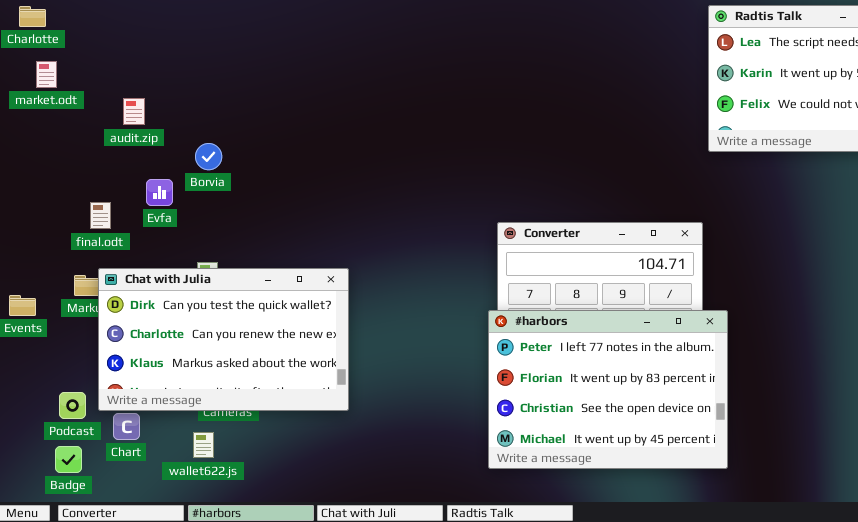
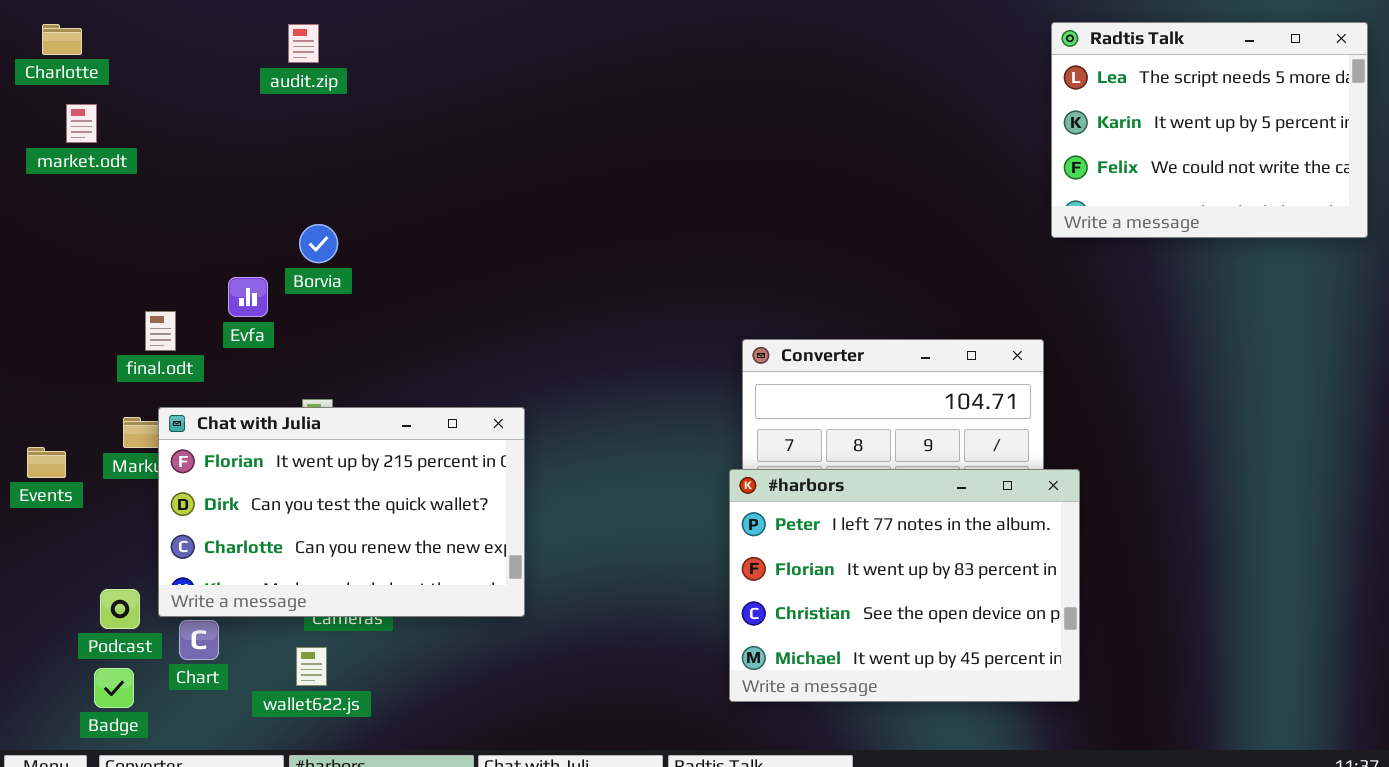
audit.zip: [123,98,145,125] -> [288,24,319,63], moved
Chat with Julia: [98,268,349,411] -> [158,407,525,617], scrolled up 1 row

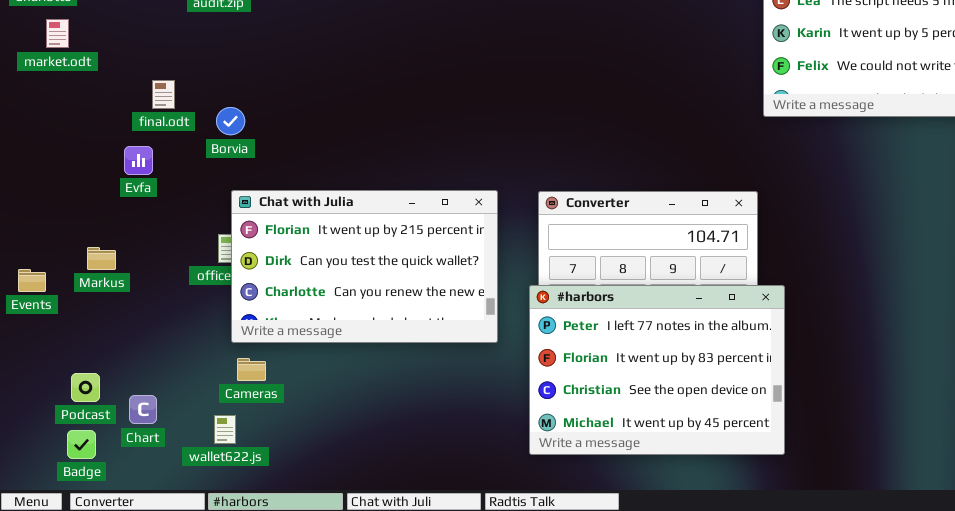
Evfa: [228,277,268,317] -> [124,146,153,175], moved
final.odt: [145,311,176,351] -> [152,80,175,109], moved
Chat with Julia: [158,407,525,617] -> [231,190,498,343], moved

